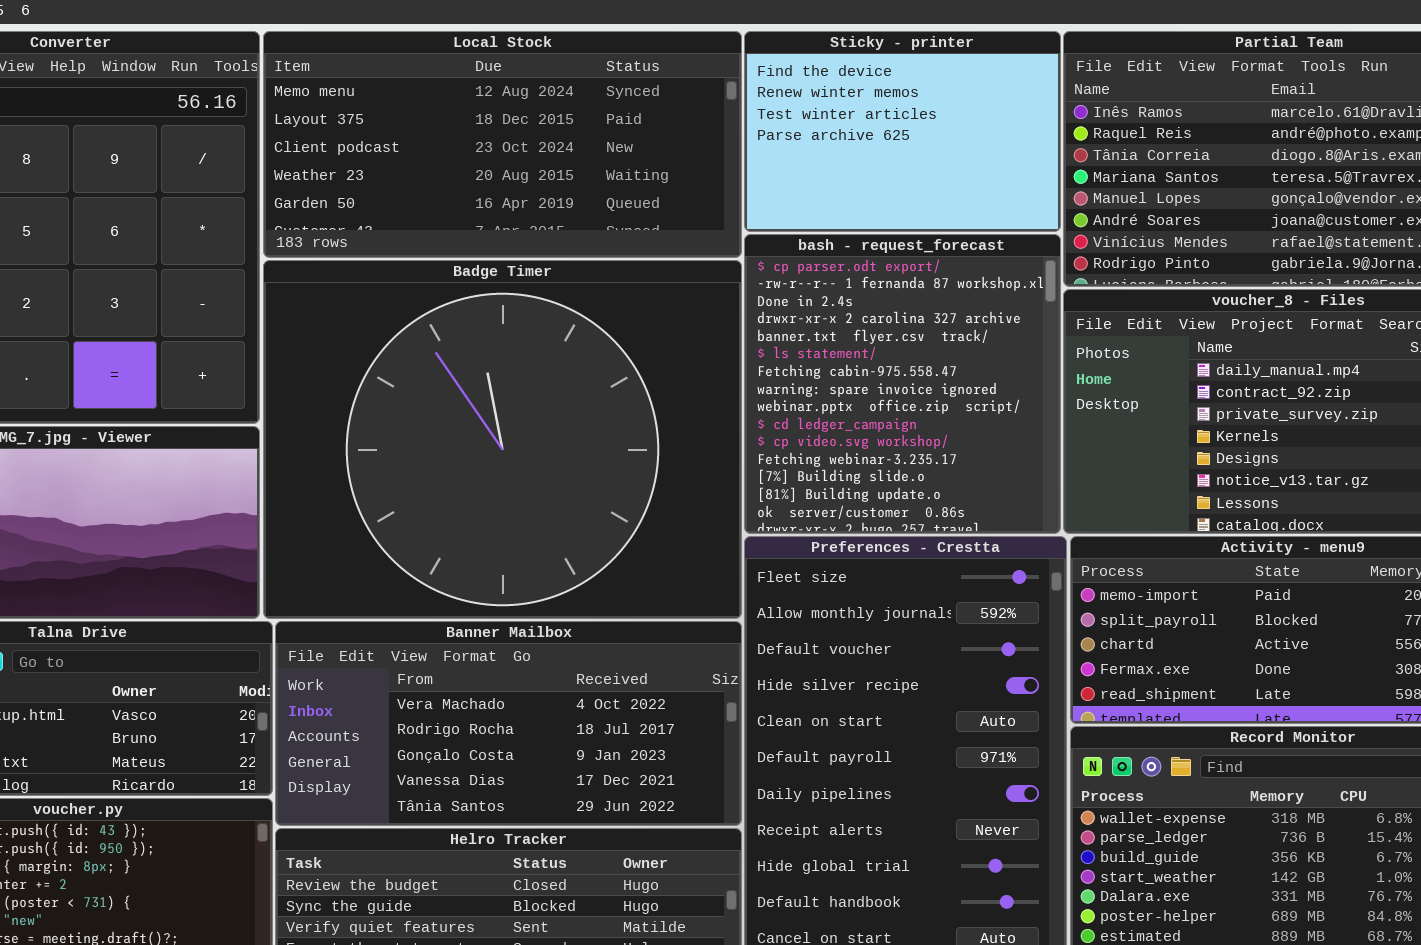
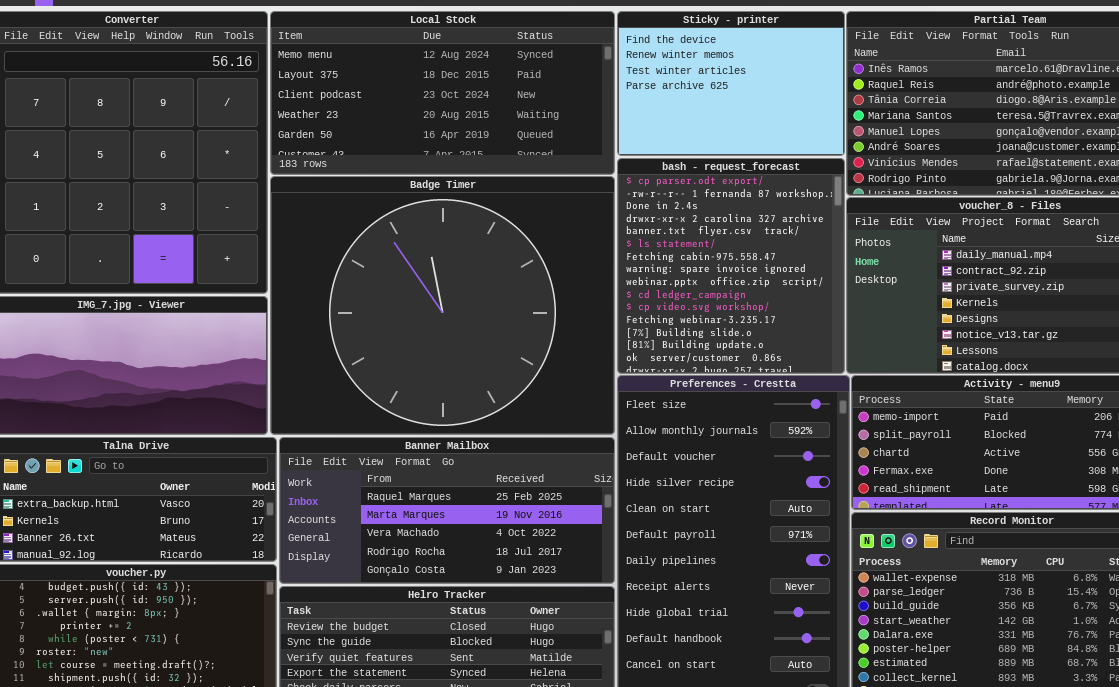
Banner Mailbox: [275,621,742,826] -> [279,437,615,584], scrolled up 2 rows

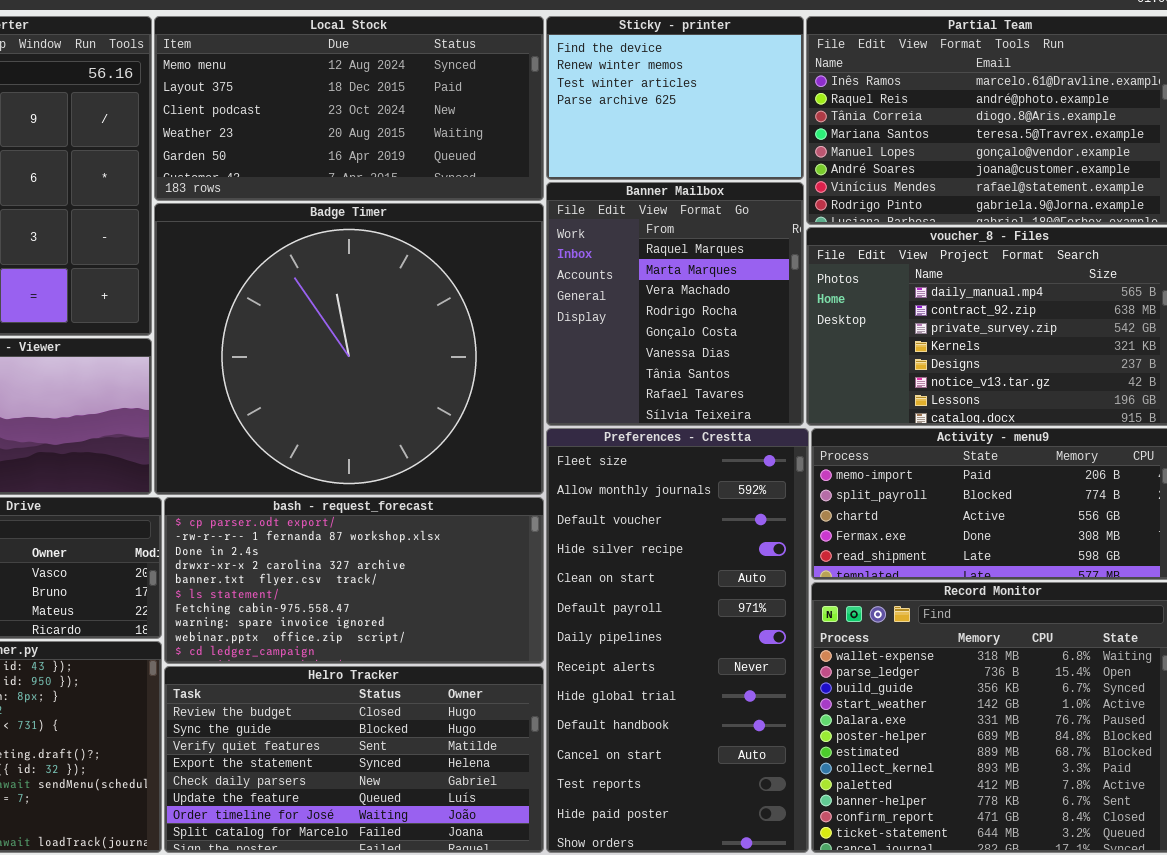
bash - request_forecast: [617,158,845,374] -> [164,497,544,664], moved, resized
Banner Mailbox: [279,437,615,584] -> [546,182,804,426], moved, resized

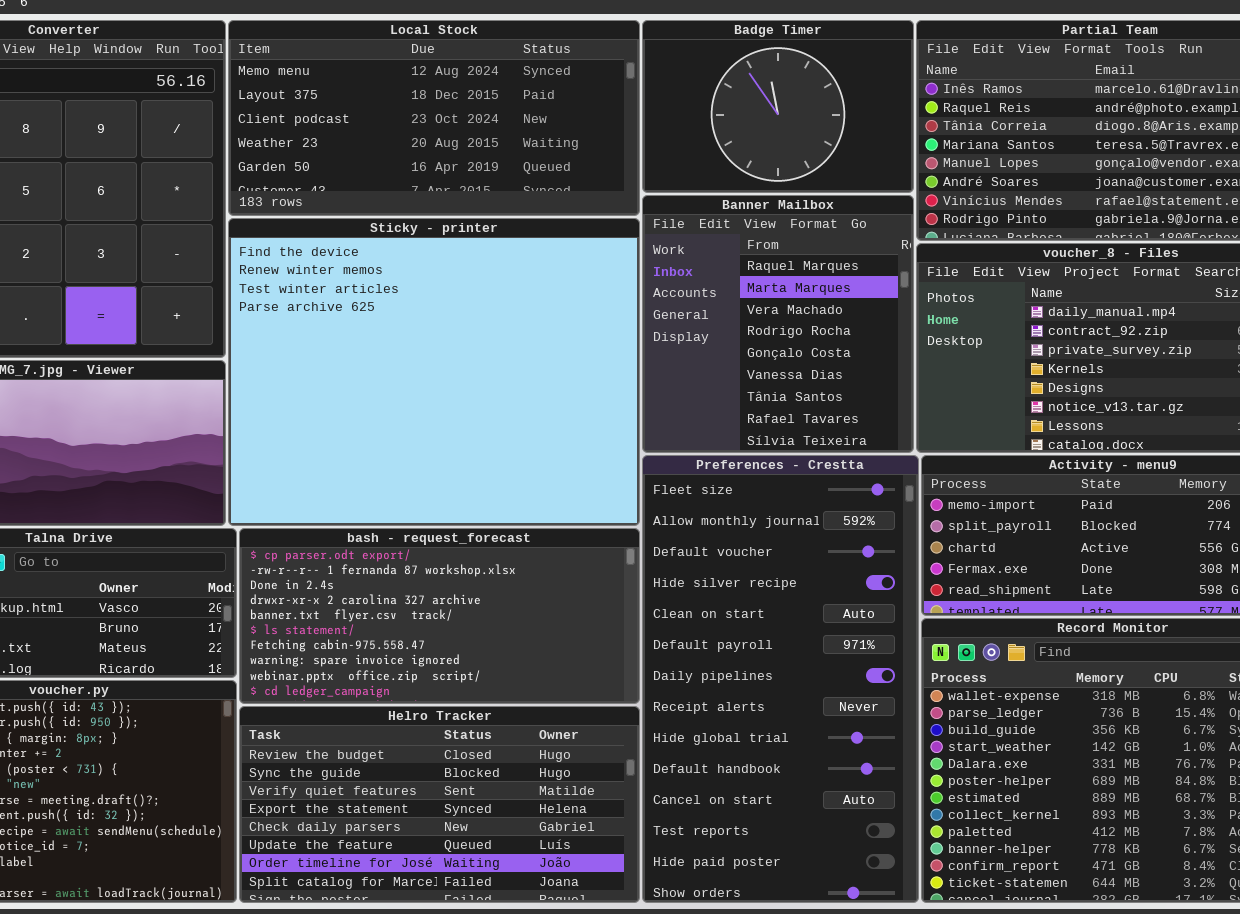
Sticky - printer: [546,16,804,180] -> [228,218,640,526], moved, resized
Badge Timer: [154,203,544,495] -> [642,20,914,193], moved, resized

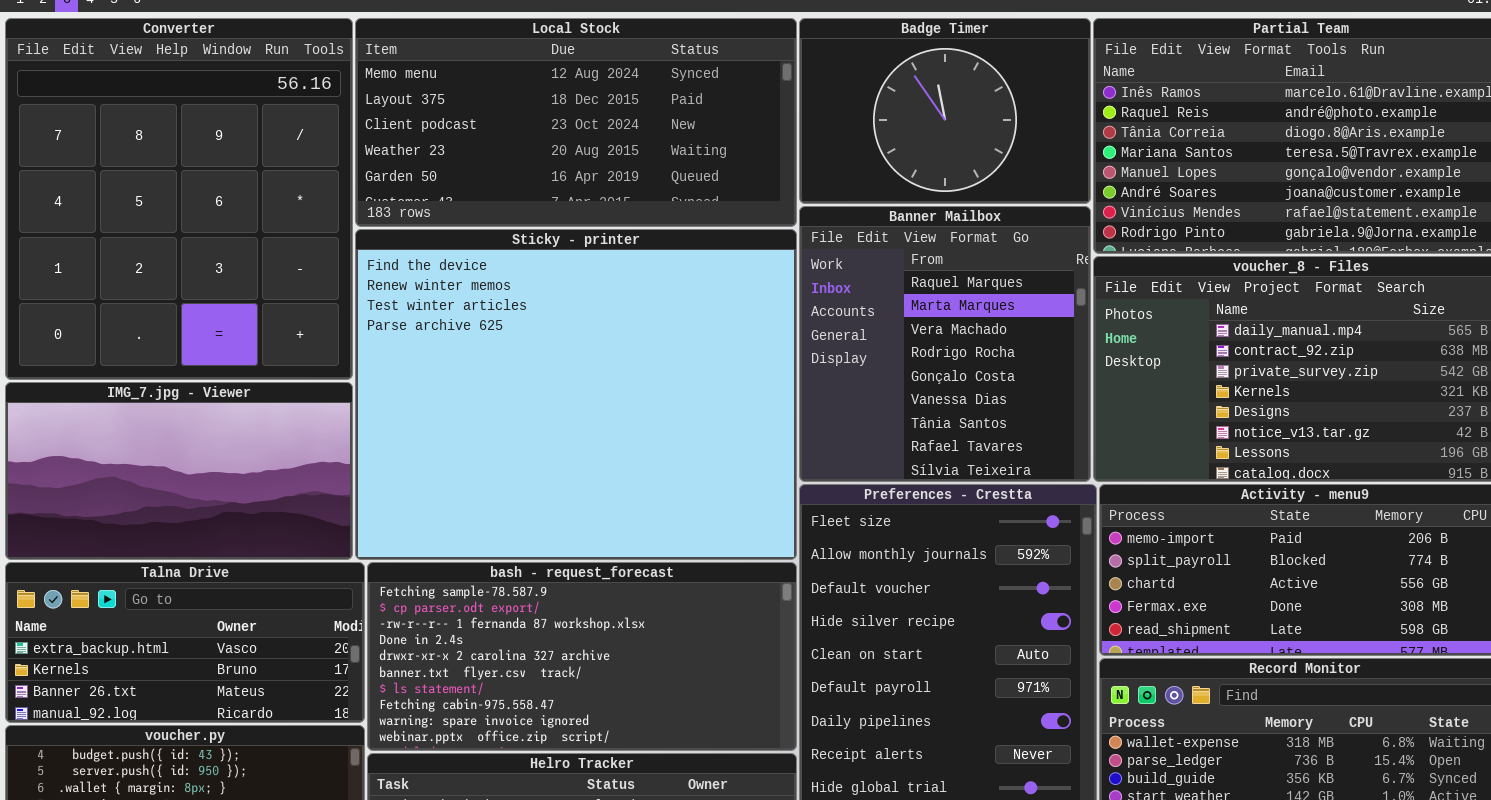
bash - request_forecast: [239,528,640,704] -> [367,562,797,751], scrolled up 1 row

